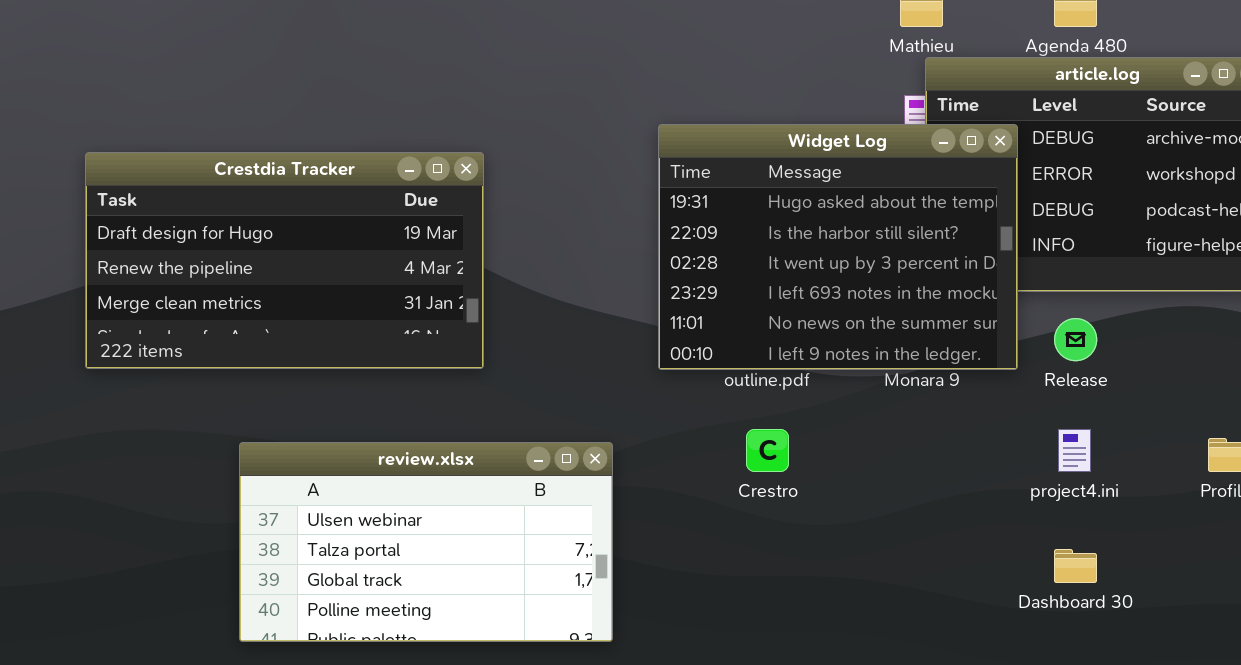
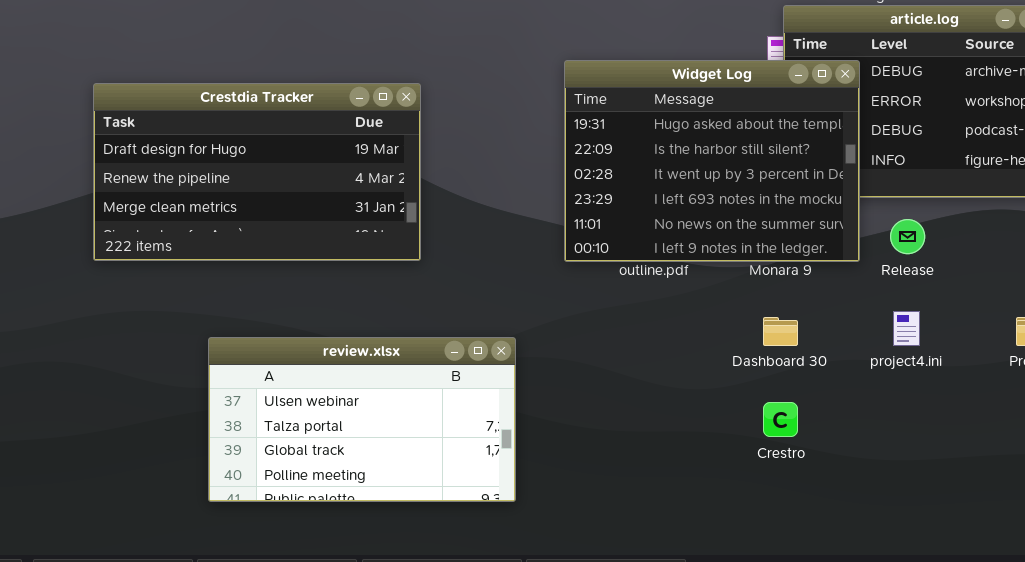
Crestro: [746,429,789,472] -> [763,402,798,437], moved
review.xlsx: [239,442,613,642] -> [208,337,516,502], moved
Dashboard 30: [1054,549,1097,583] -> [763,317,798,346], moved

